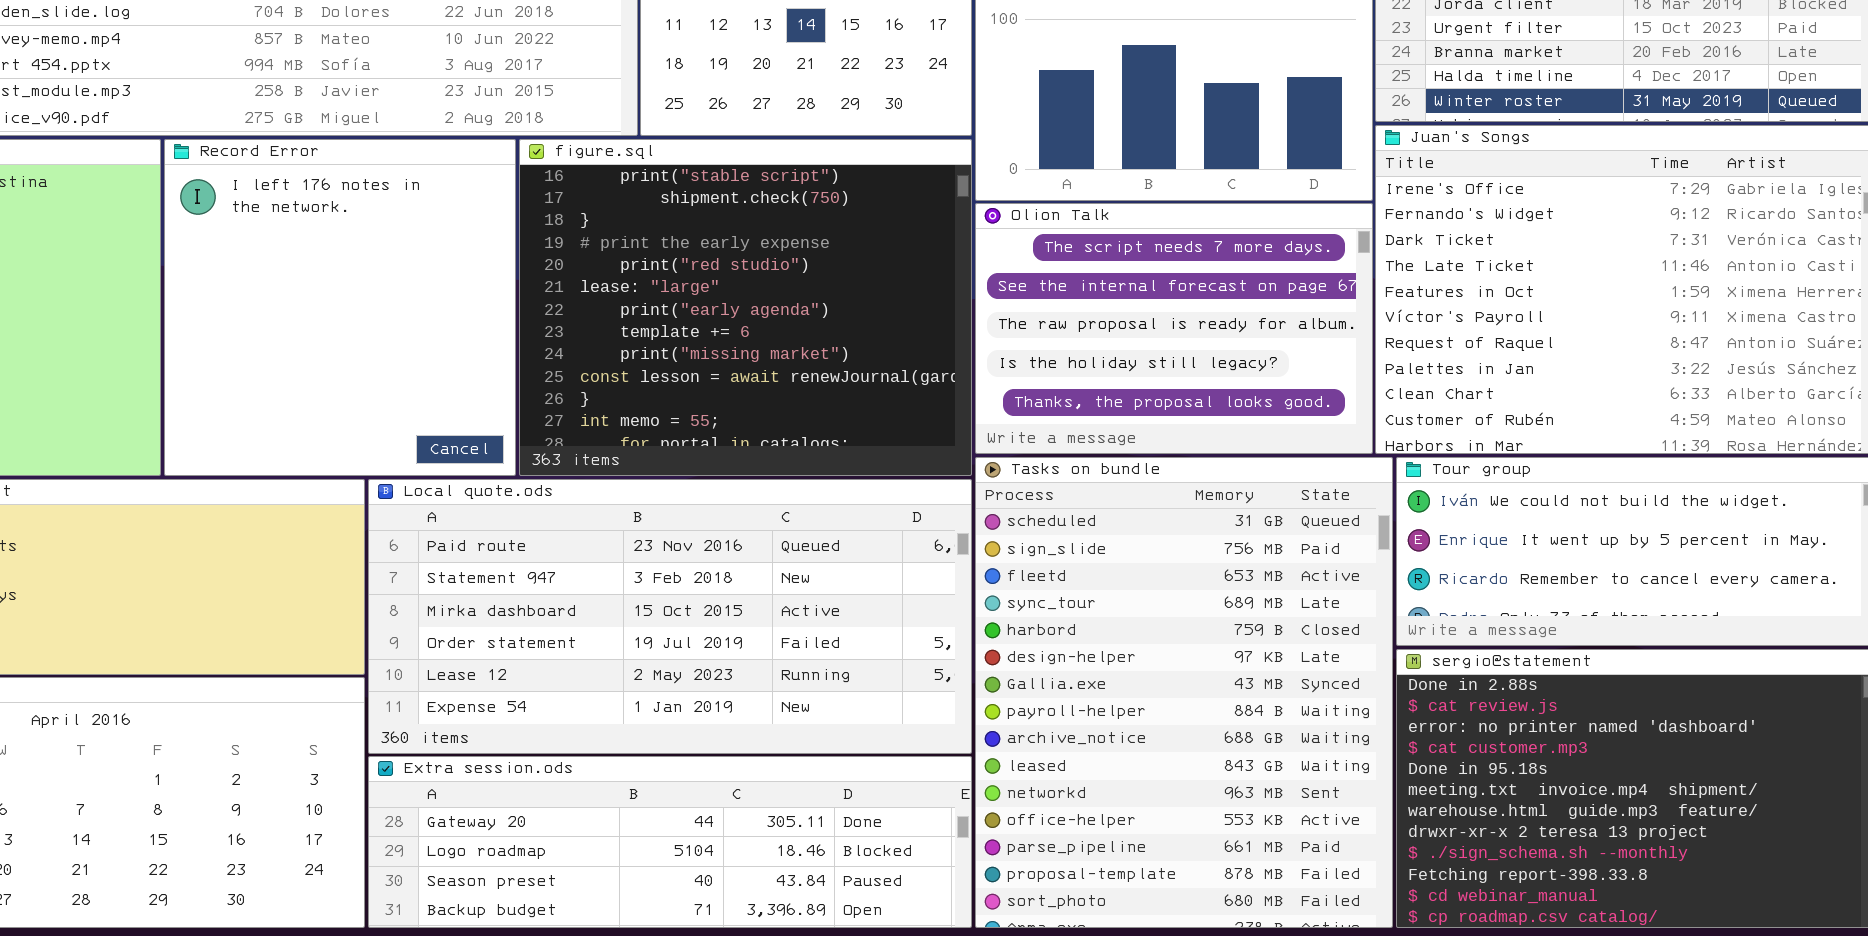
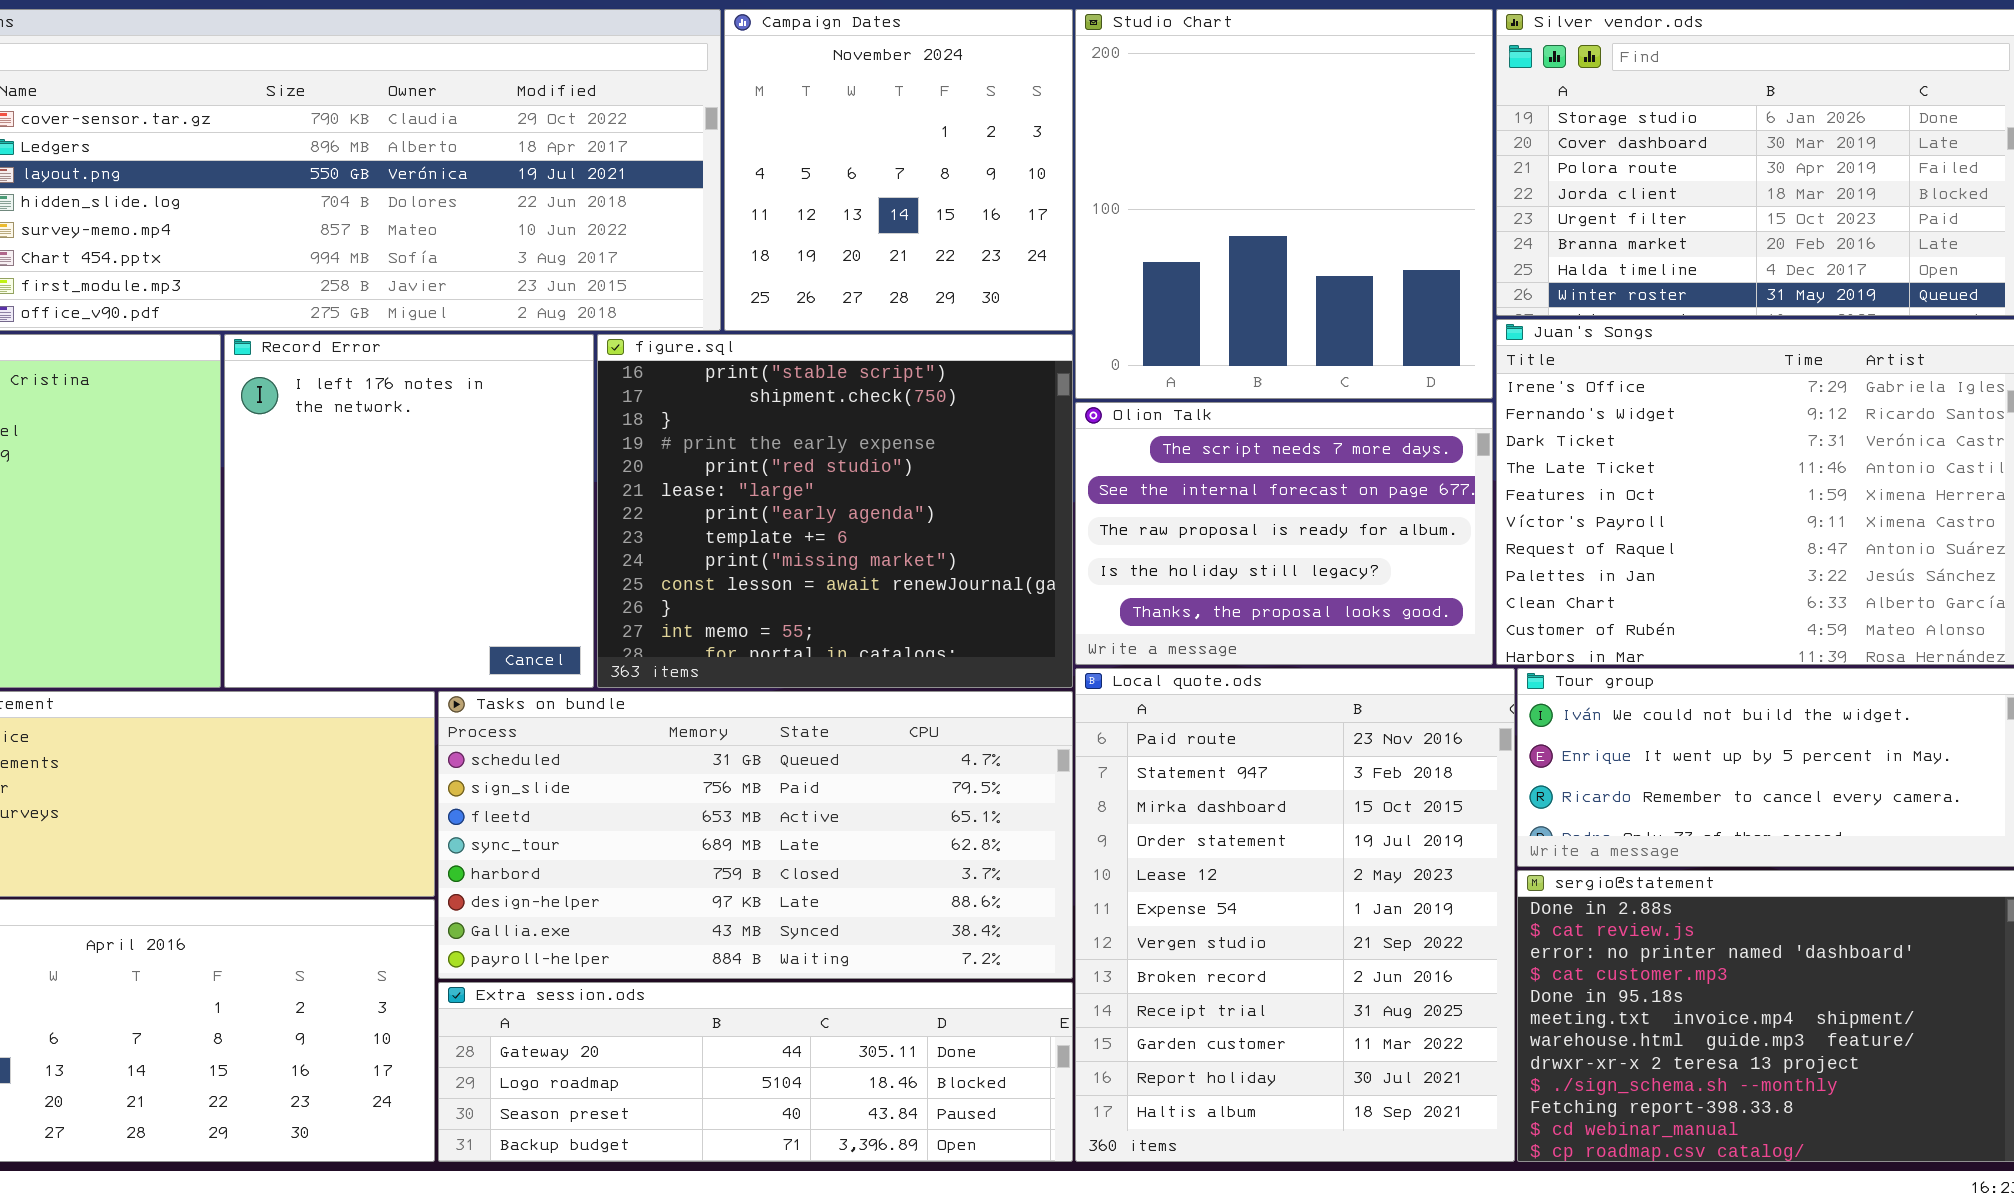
Tasks on bundle: [975,457,1393,928] -> [438,691,1073,979], moved, resized
Local quote.ods: [368,479,972,754] -> [1075,668,1515,1162], moved, resized

